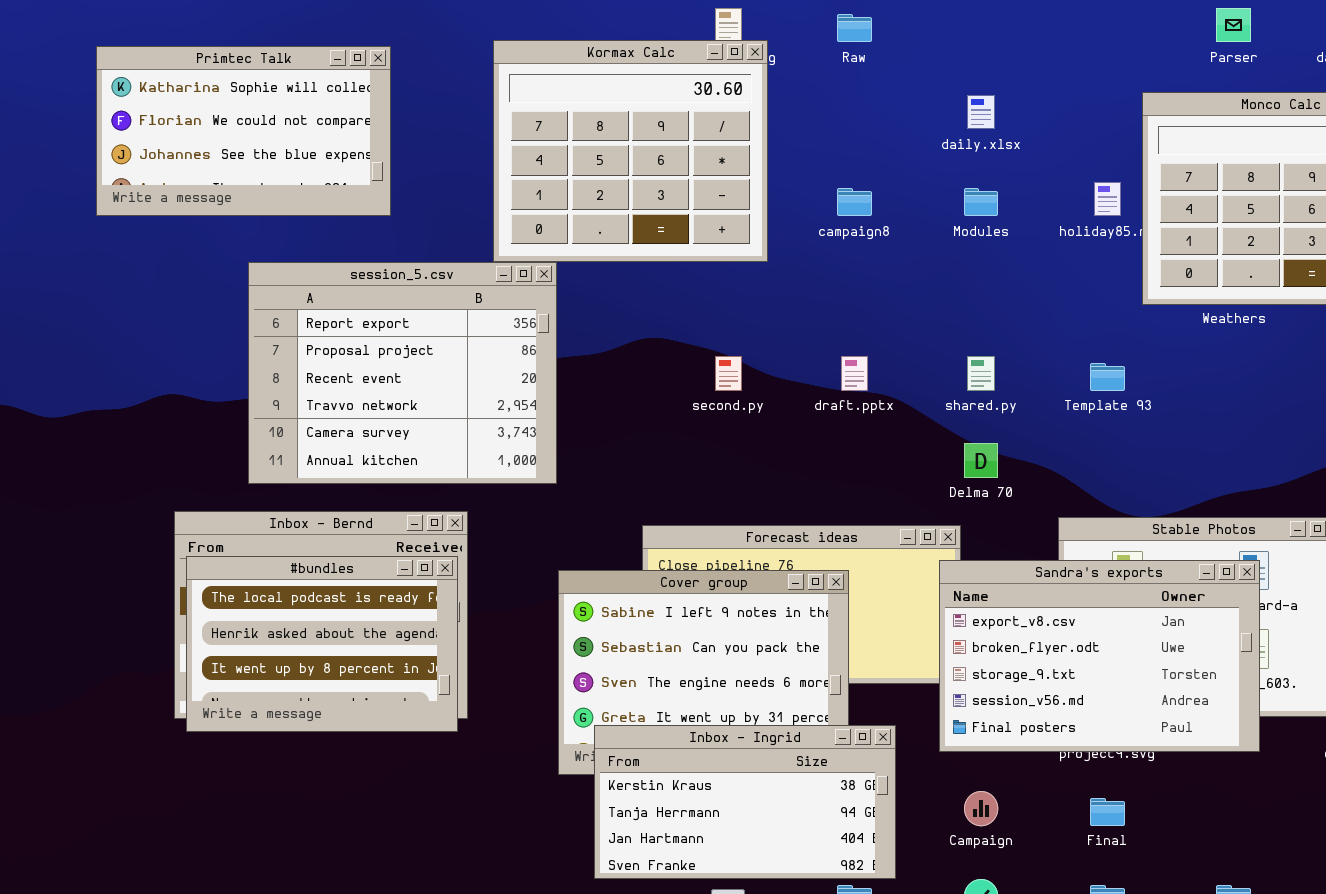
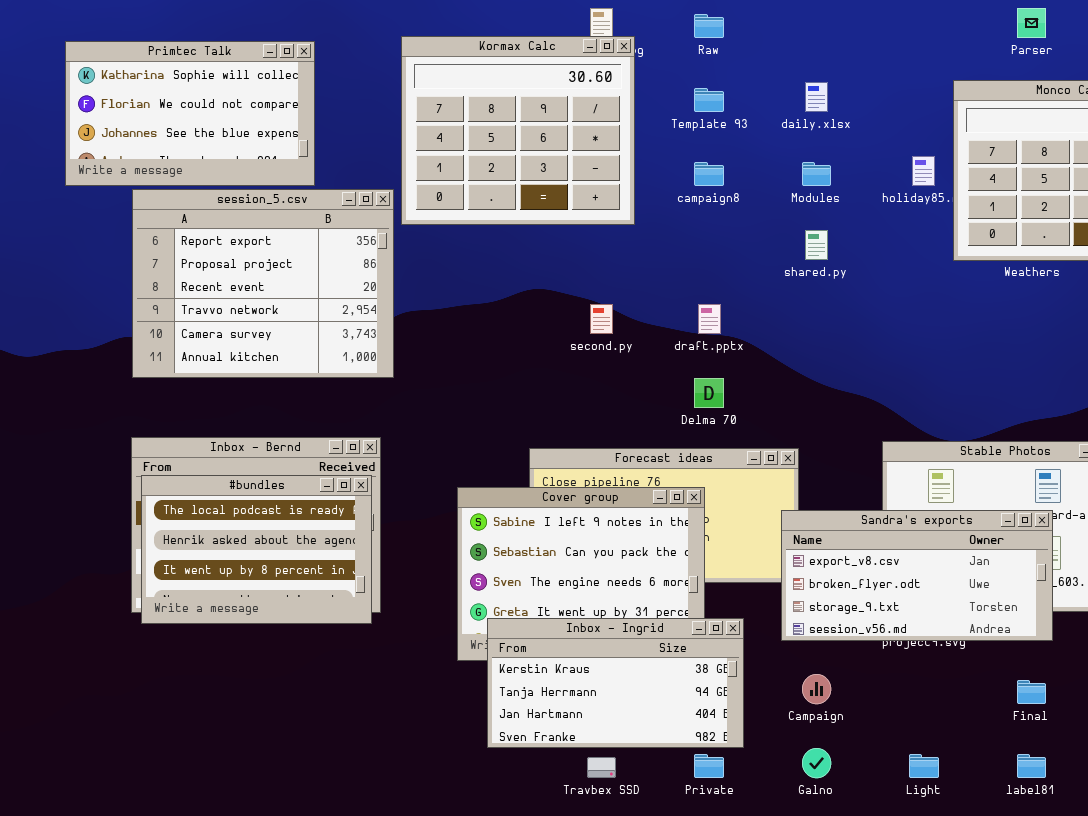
session_5.csv: [248,262,557,484] -> [132,189,394,378], moved
shared.py: [967,356,995,391] -> [805,230,828,260], moved
Template 93: [1090,363,1125,391] -> [694,88,724,112], moved
Delma 70: [964,443,998,478] -> [694,378,724,408], moved
Sandra's exports: [939,560,1260,752] -> [781,510,1053,641], resized
Final: [1090,798,1125,826] -> [1017,680,1046,704], moved

